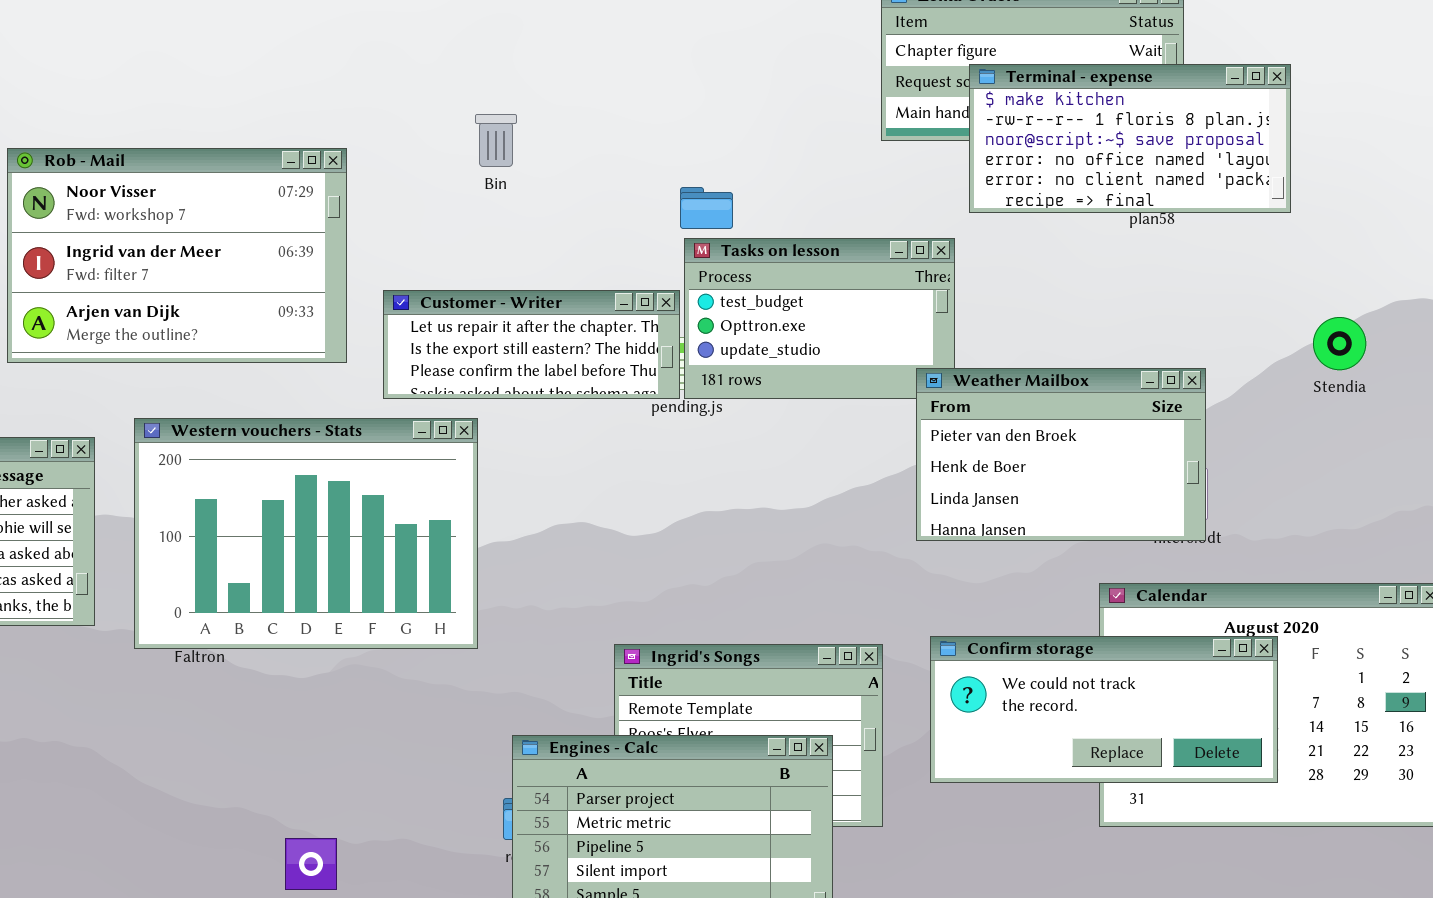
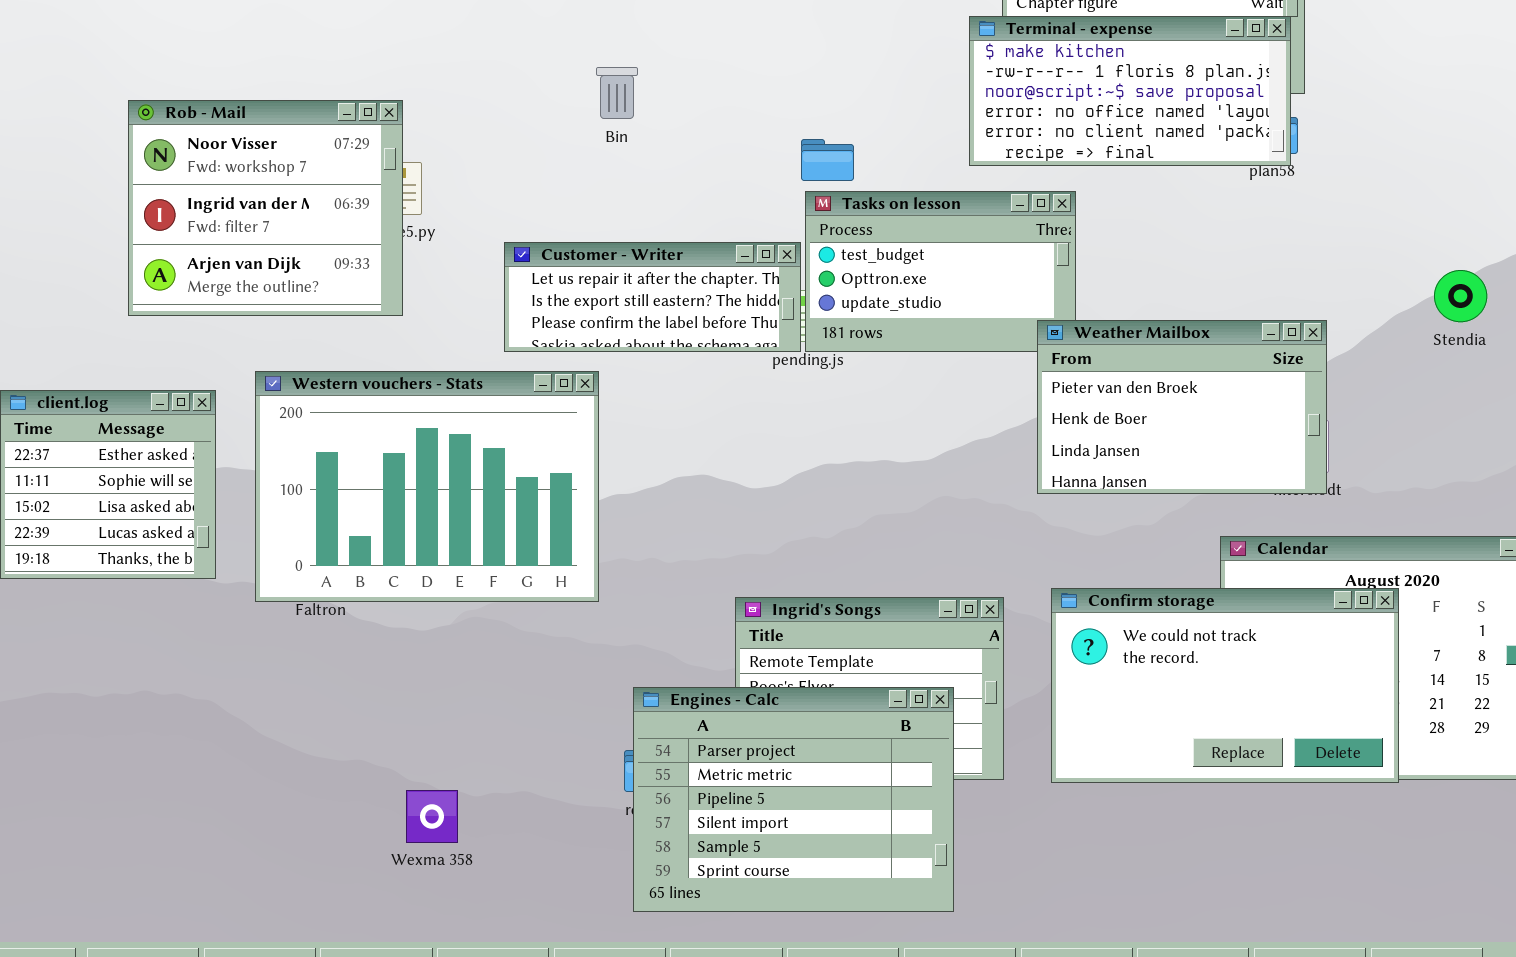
Terminal - expense: [969,64,1291,213] -> [969,16,1291,166], moved
Rob - Mail: [7,148,347,363] -> [128,100,403,316], resized
Confirm storage: [930,636,1278,783] -> [1051,588,1399,783], resized

